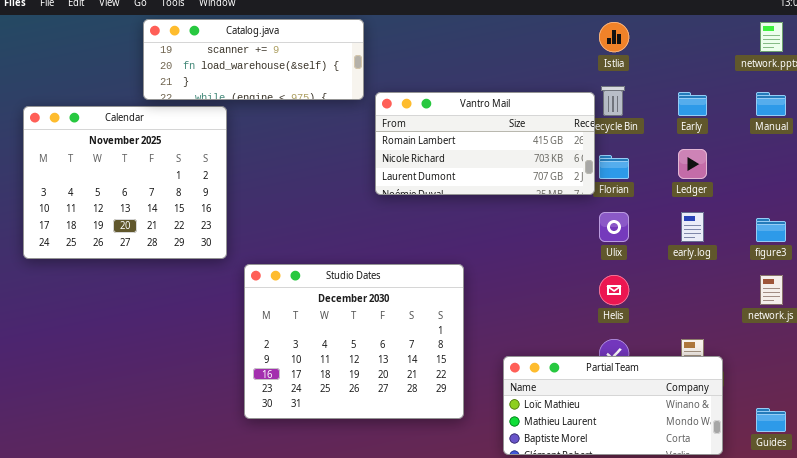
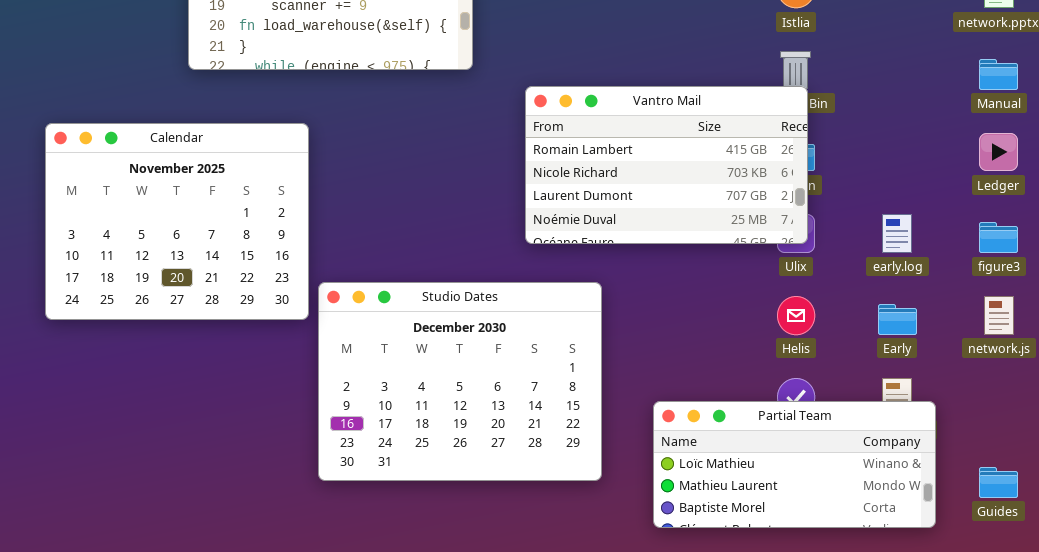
Vantro Mail: [375,92,595,195] -> [525,86,808,244], moved, resized
Early: [678,92,707,116] -> [878,304,917,335], moved
Calendar: [23,106,227,259] -> [45,123,309,320], moved
Ledger: [678,149,707,179] -> [979,133,1018,171], moved

